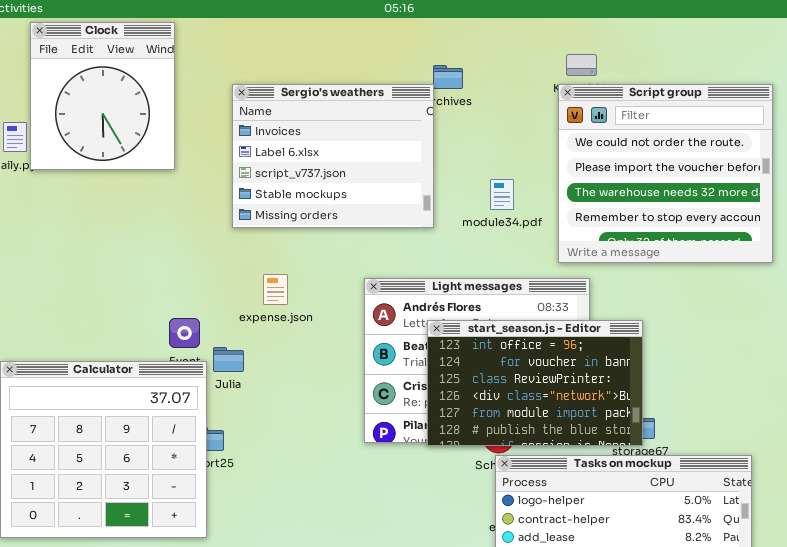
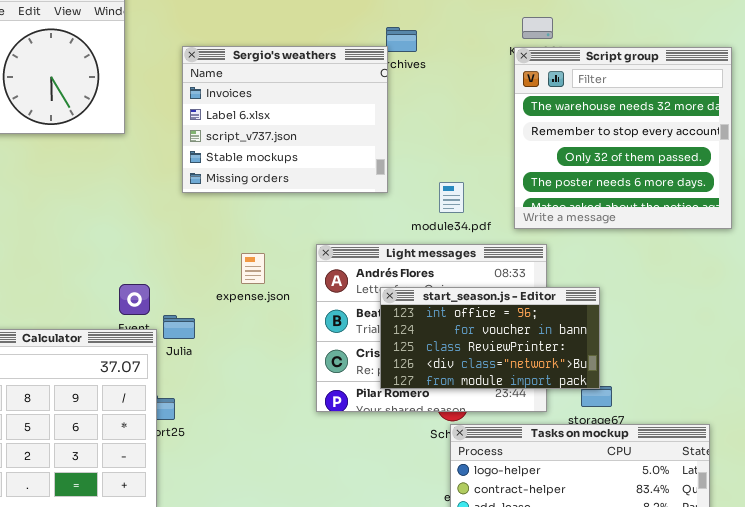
Script group: [558,84,773,263] -> [514,47,732,229], scrolled down 2 rows
module34.pdf: [490,179,514,210] -> [439,182,464,213], moved
expense.json: [263,274,288,305] -> [241,253,265,284], moved
start_season.js - Editor: [427,320,643,446] -> [380,287,600,389], resized

